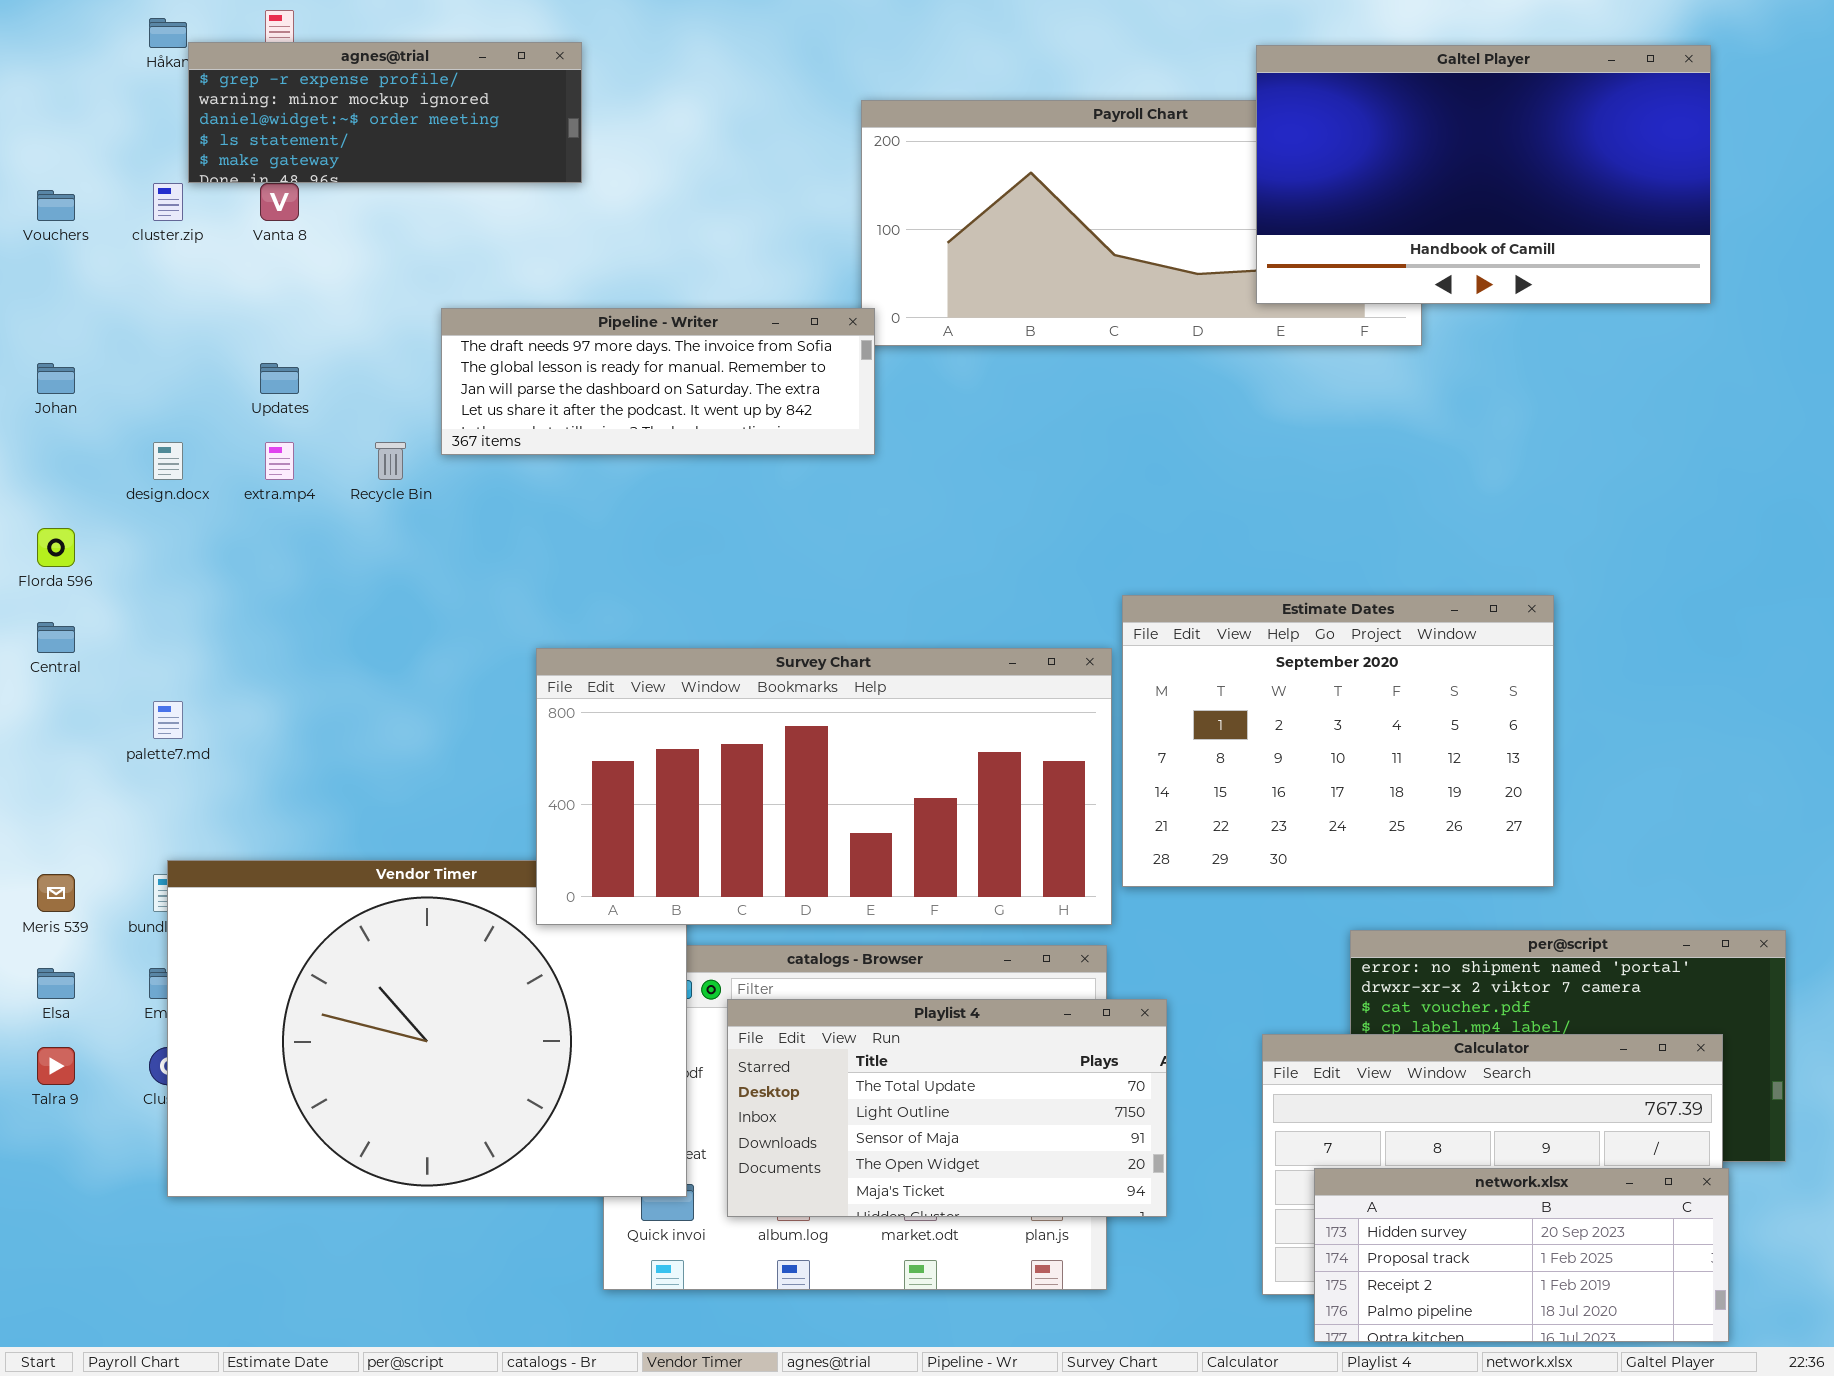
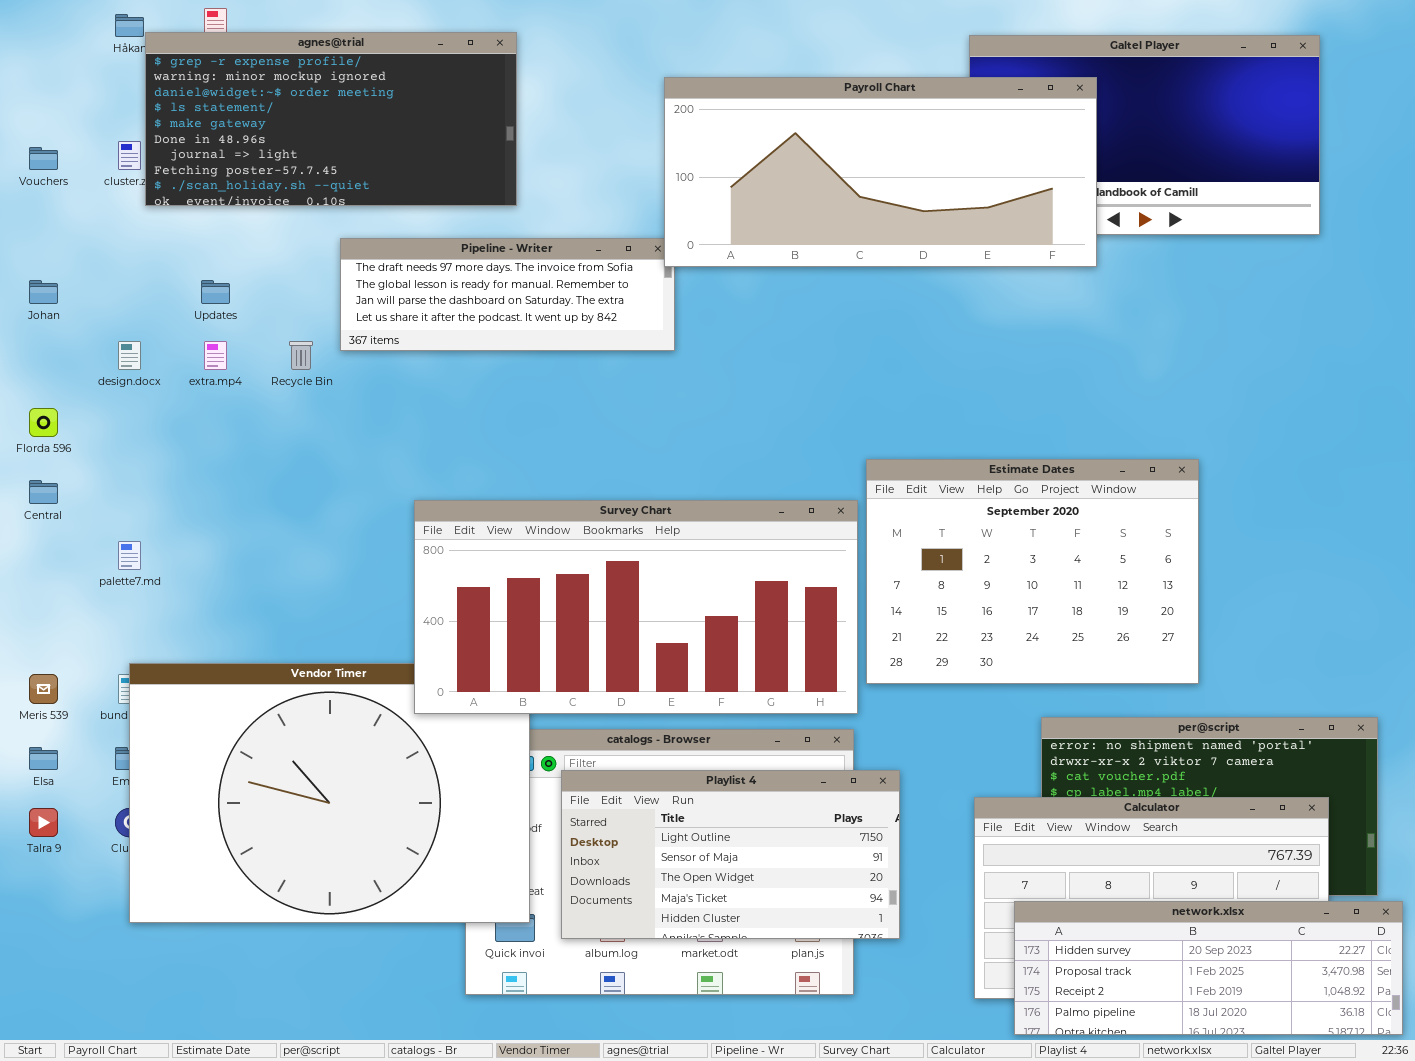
agnes@trial: [188,42,582,183] -> [145,32,517,206], resized
Payroll Chart: [861,100,1422,346] -> [664,77,1097,267], raised
Playlist 4: [727,999,1167,1217] -> [561,770,900,939], scrolled down 1 row
network.xlsx: [1314,1168,1729,1342] -> [1014,901,1403,1035], resized

